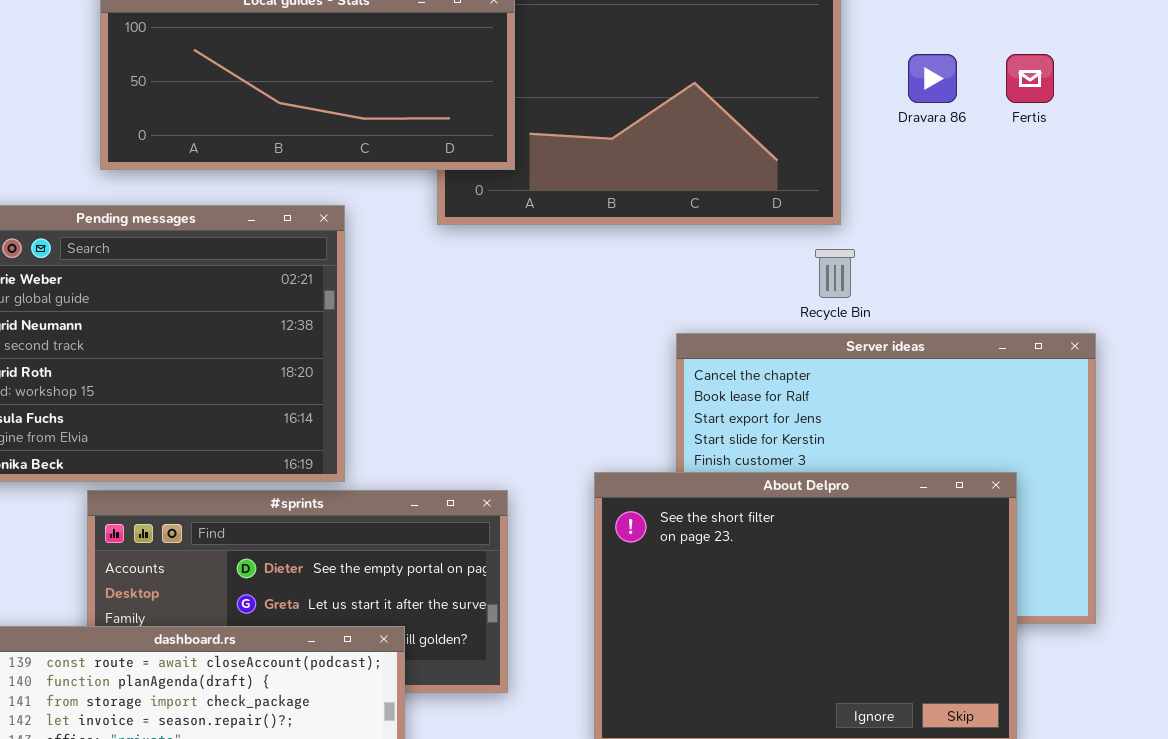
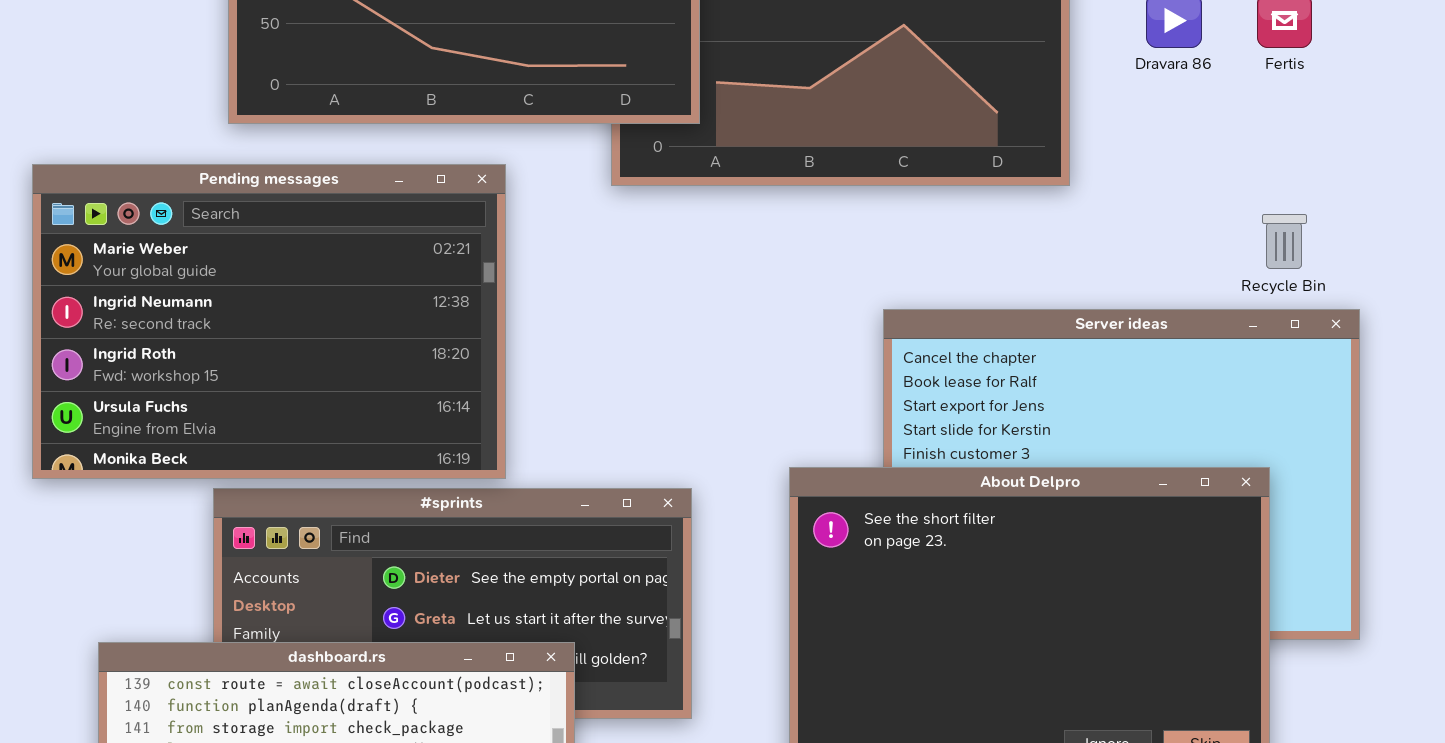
Recycle Bin: [815,249,855,298] -> [1262,214,1307,269], moved

